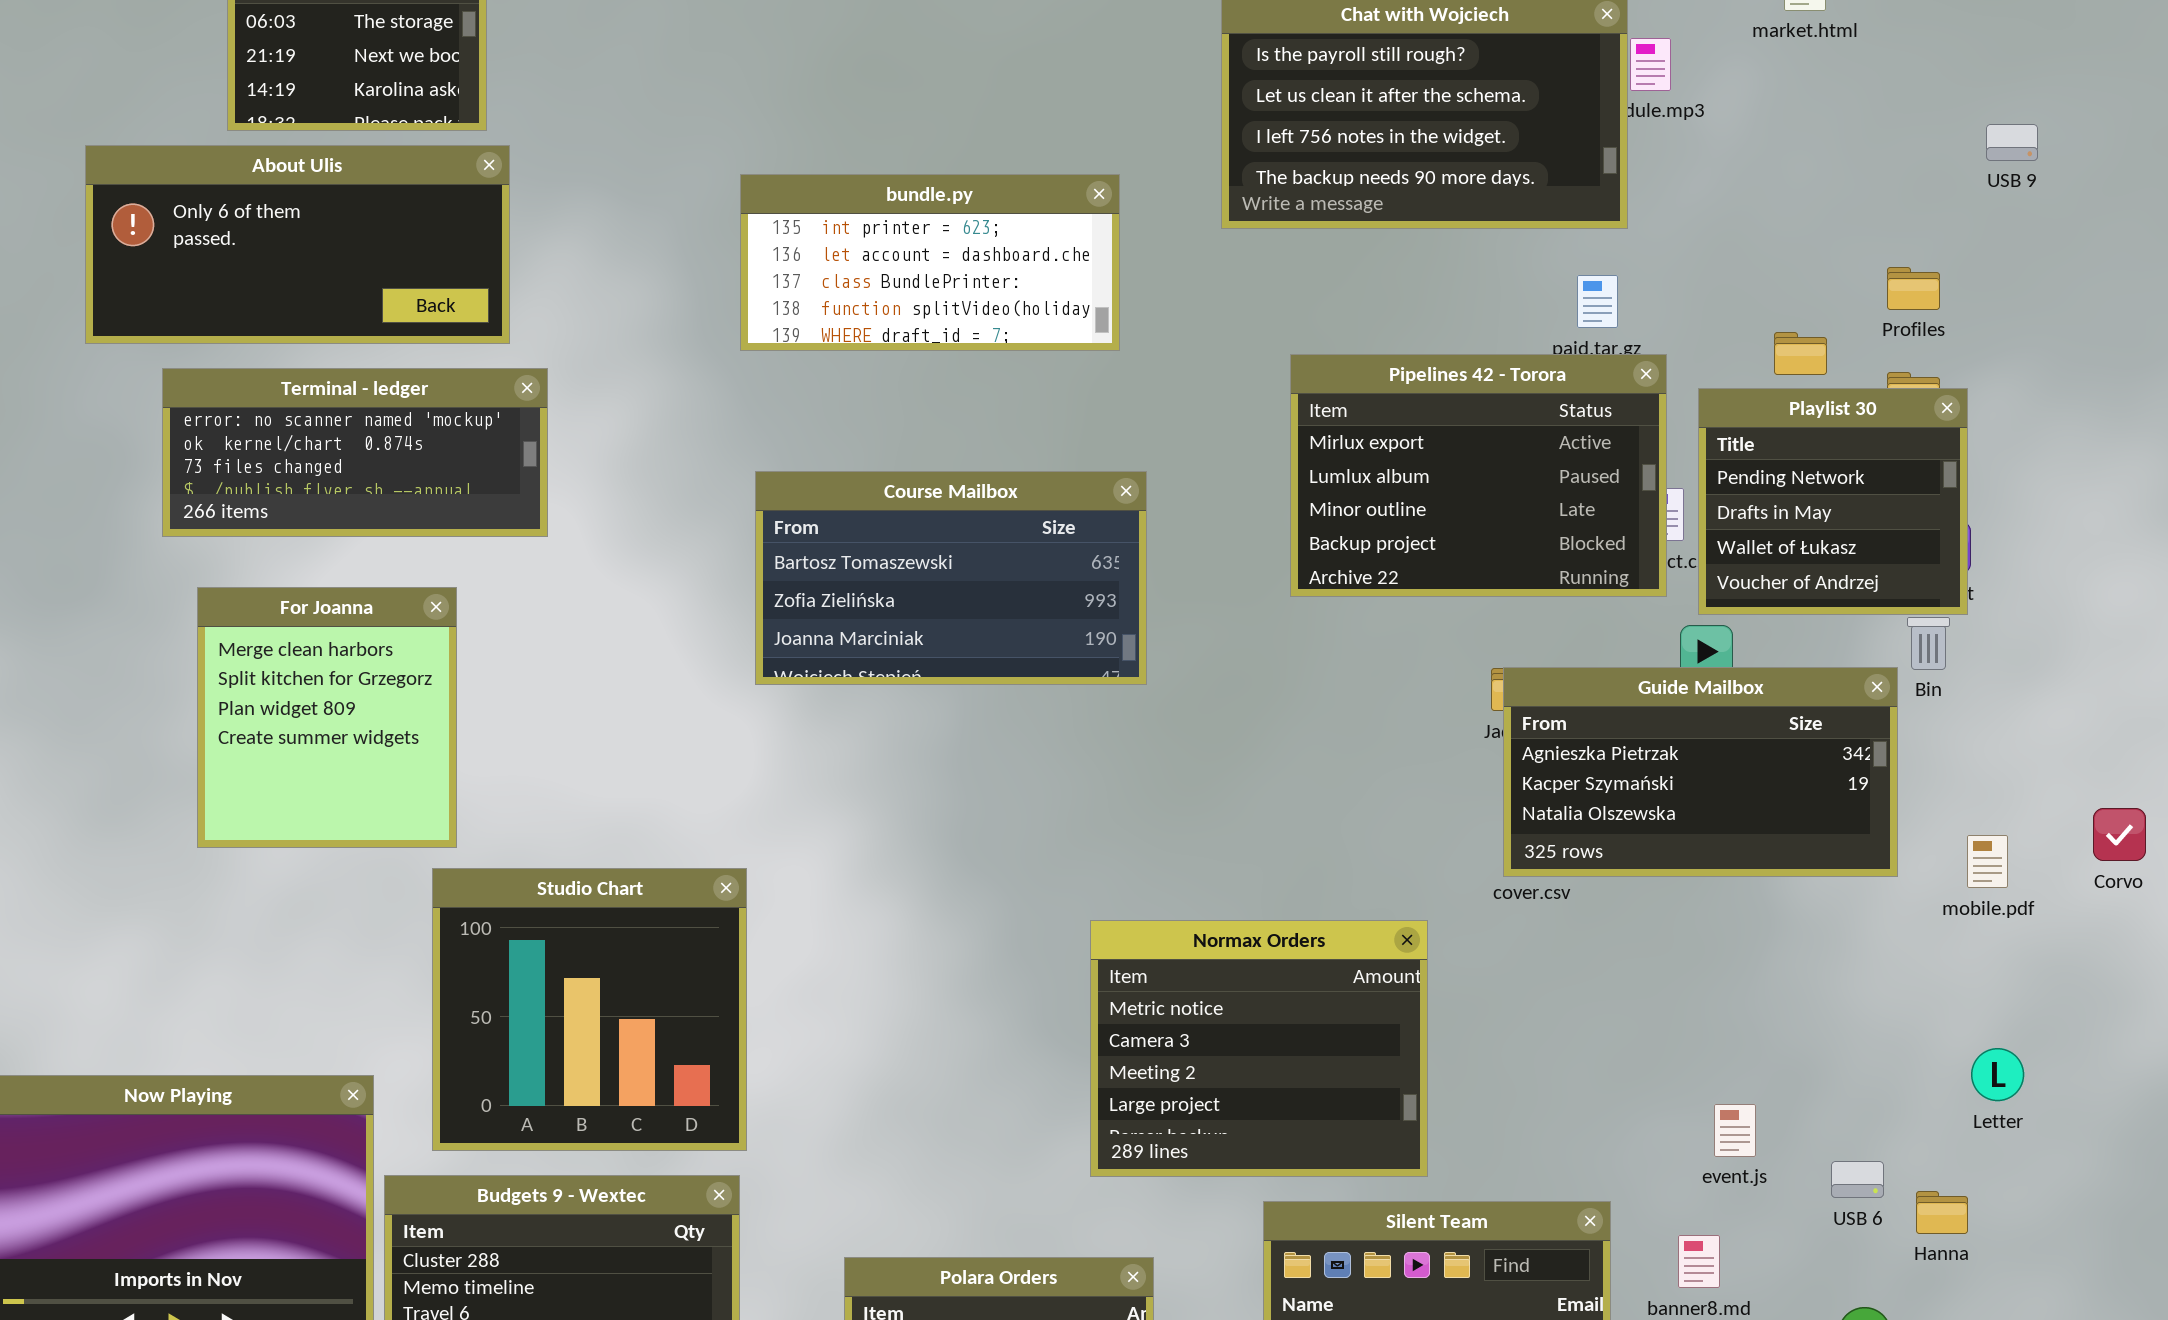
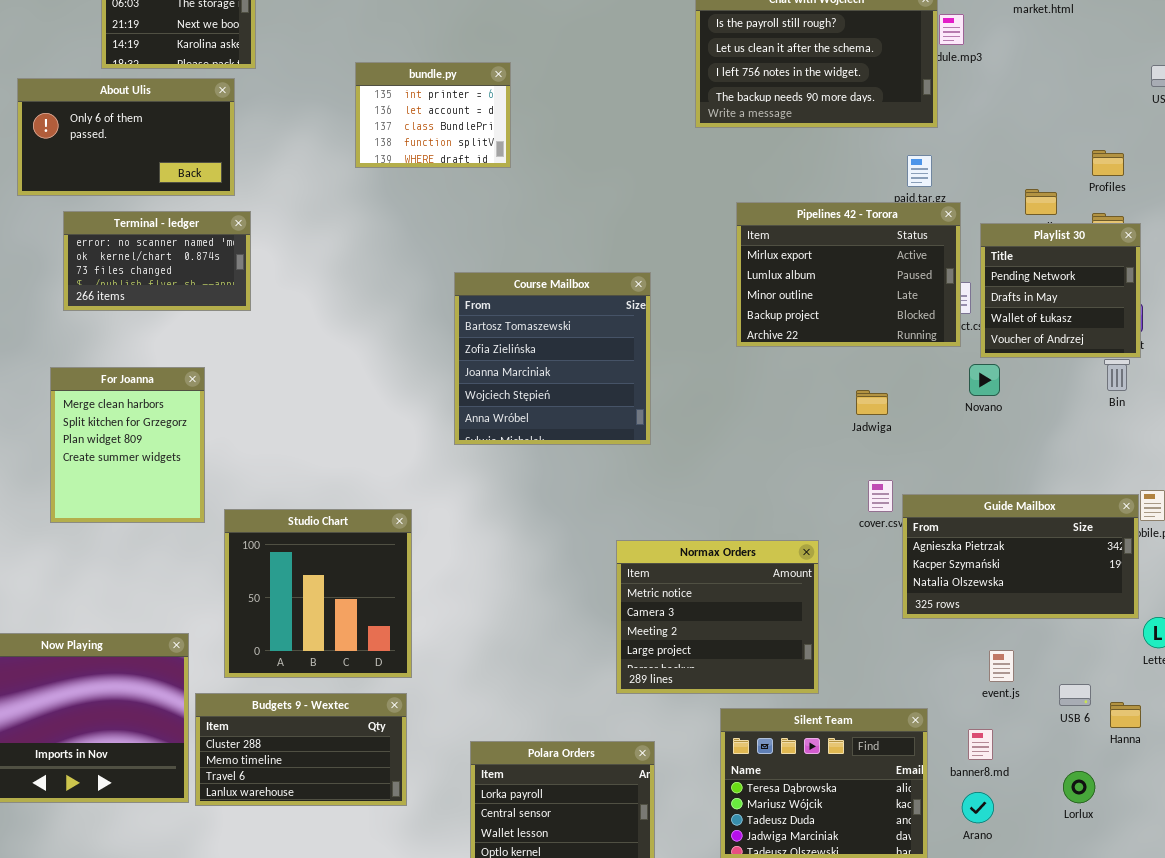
About Ulis: [85,145,510,344] -> [17,78,235,196], resized
bundle.py: [740,174,1120,351] -> [355,62,511,168], moved, resized
Terminal - ledger: [162,368,548,537] -> [63,211,251,311], resized
Course Mailbox: [755,471,1147,685] -> [454,272,651,445], resized
For Joanna: [197,587,457,848] -> [50,367,205,523], moved
Guide Mailbox: [1503,667,1898,877] -> [902,494,1139,619], moved

